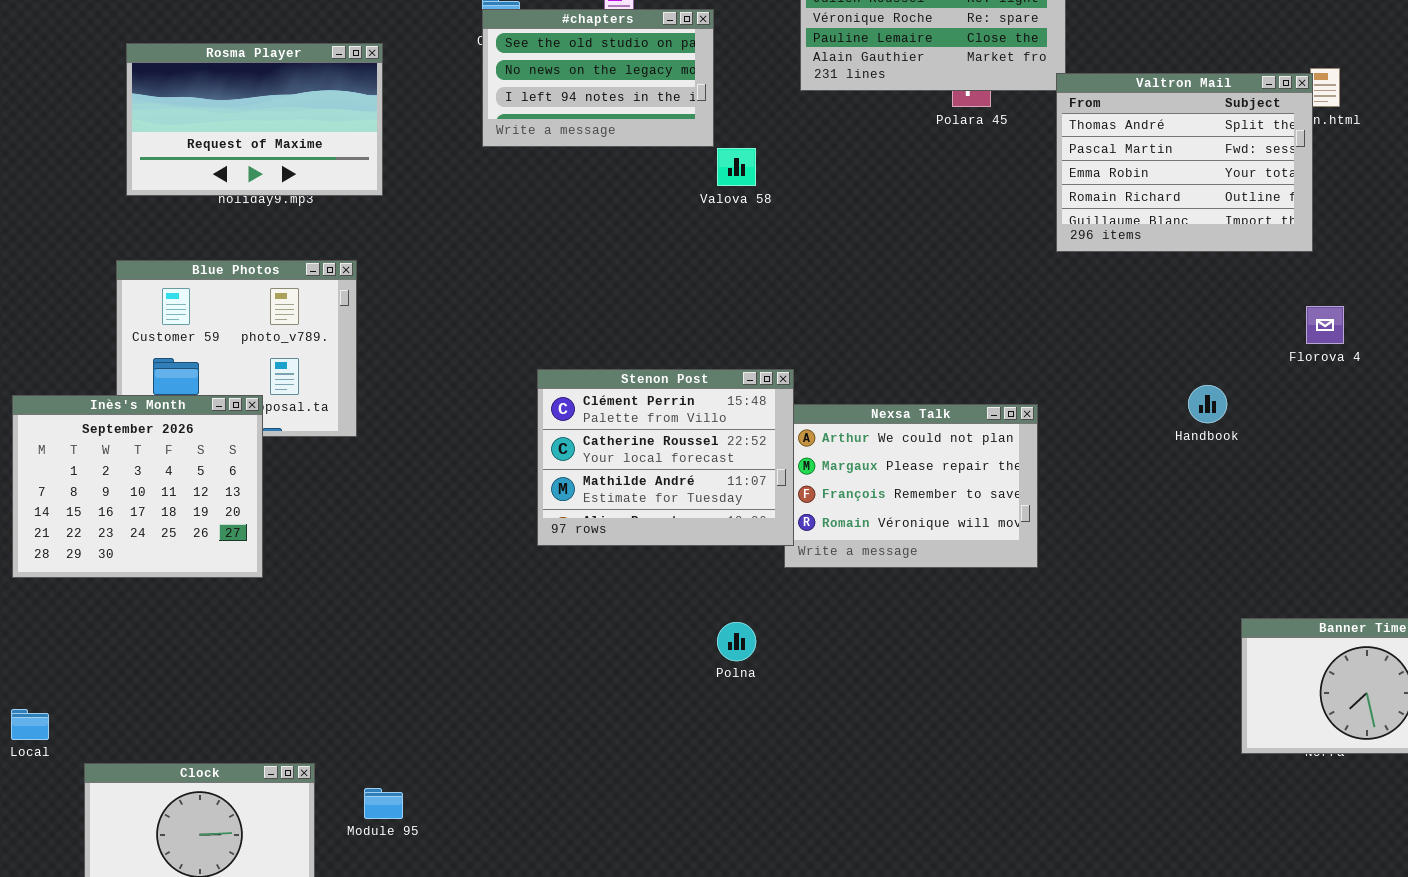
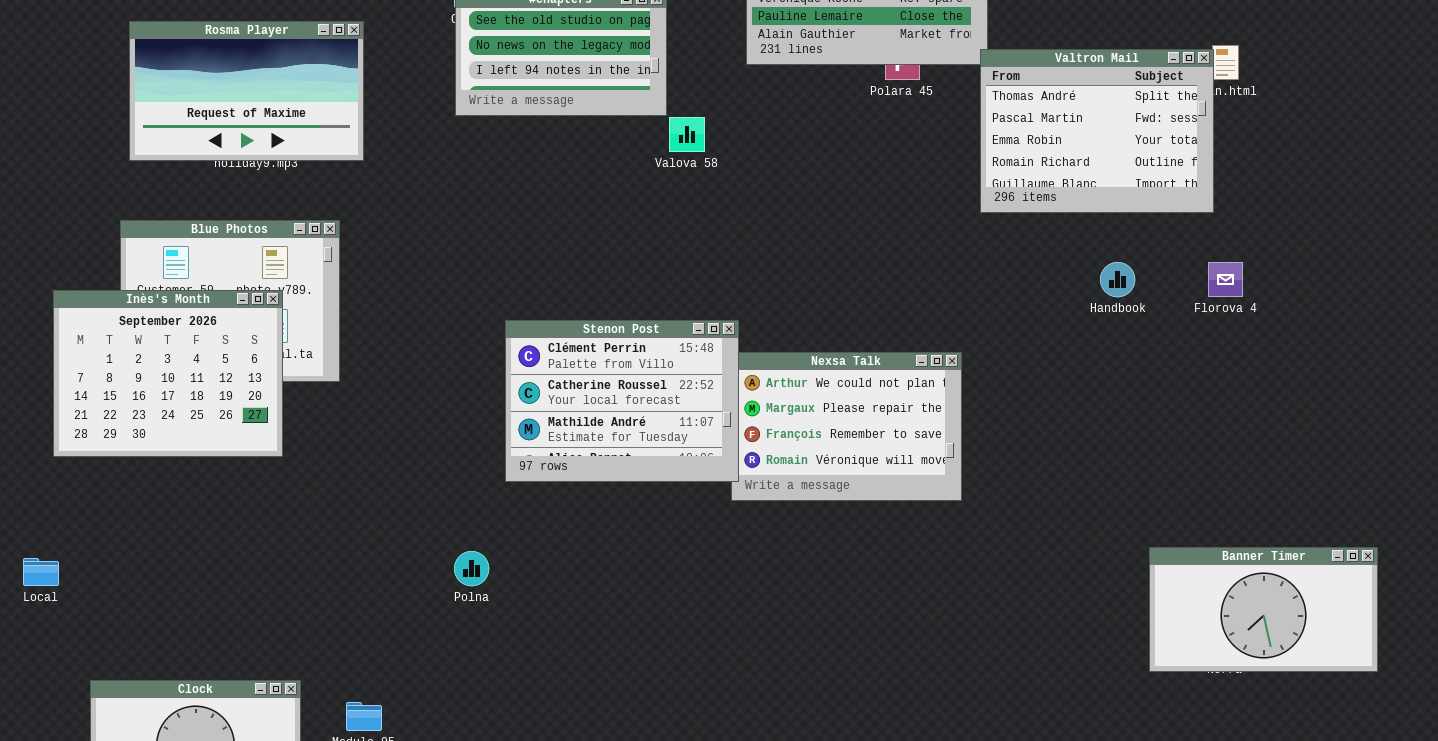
Handbook: [1188,385,1227,423] -> [1100,262,1135,297], moved
Inès's Month: [12,395,263,578] -> [53,290,283,457], moved
Polna: [717,622,756,661] -> [454,551,489,586], moved
Local: [11,709,49,740] -> [23,558,59,586], moved

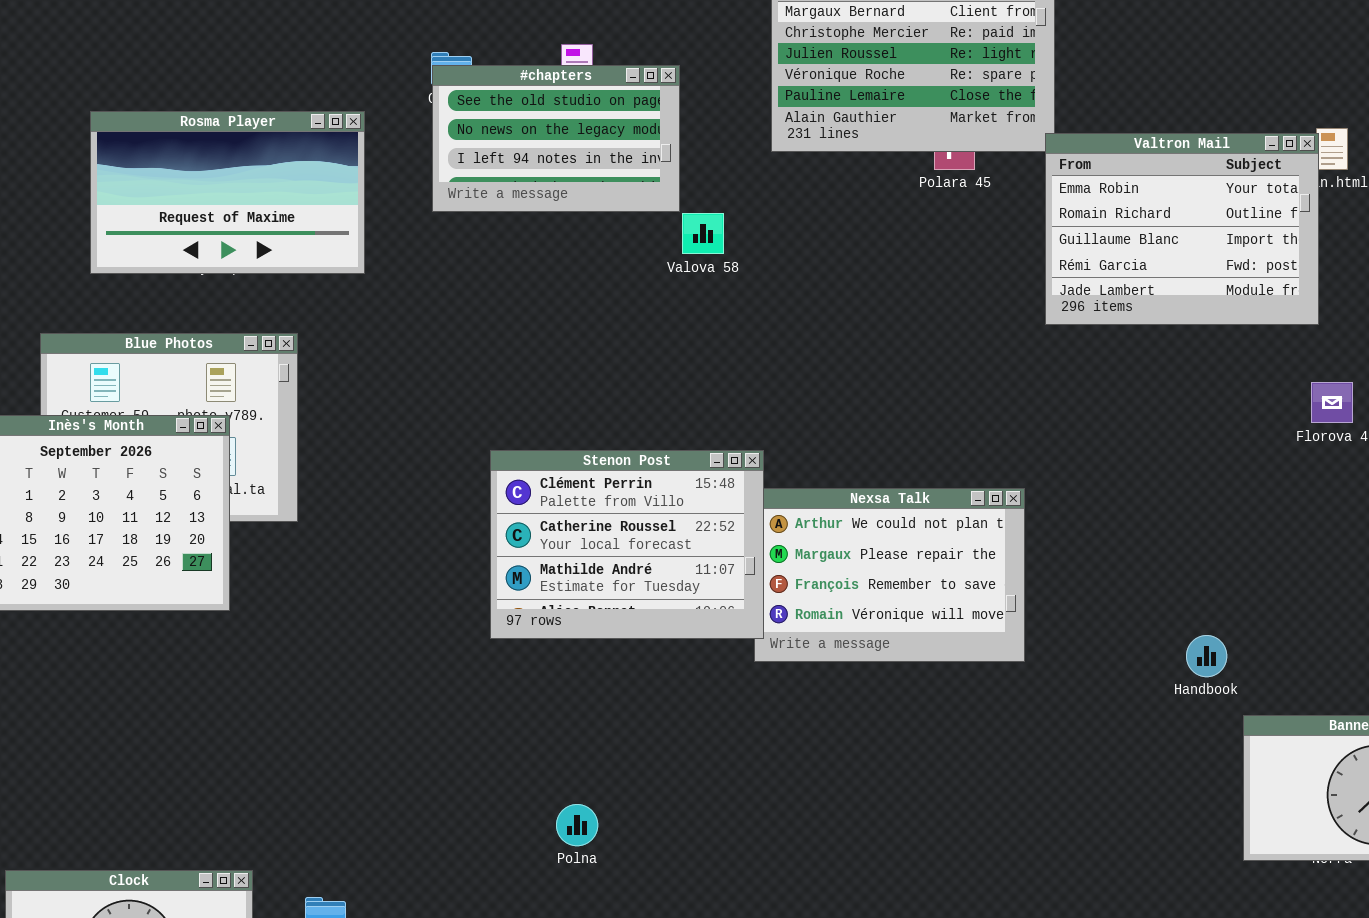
Rosma Player: [129,21,364,161] -> [90,111,365,274], moved
Valtron Mail: [980,49,1214,213] -> [1045,133,1319,325], scrolled down 2 rows
Handbook: [1100,262,1135,297] -> [1186,635,1227,677], moved
Polna: [454,551,489,586] -> [556,804,598,846], moved

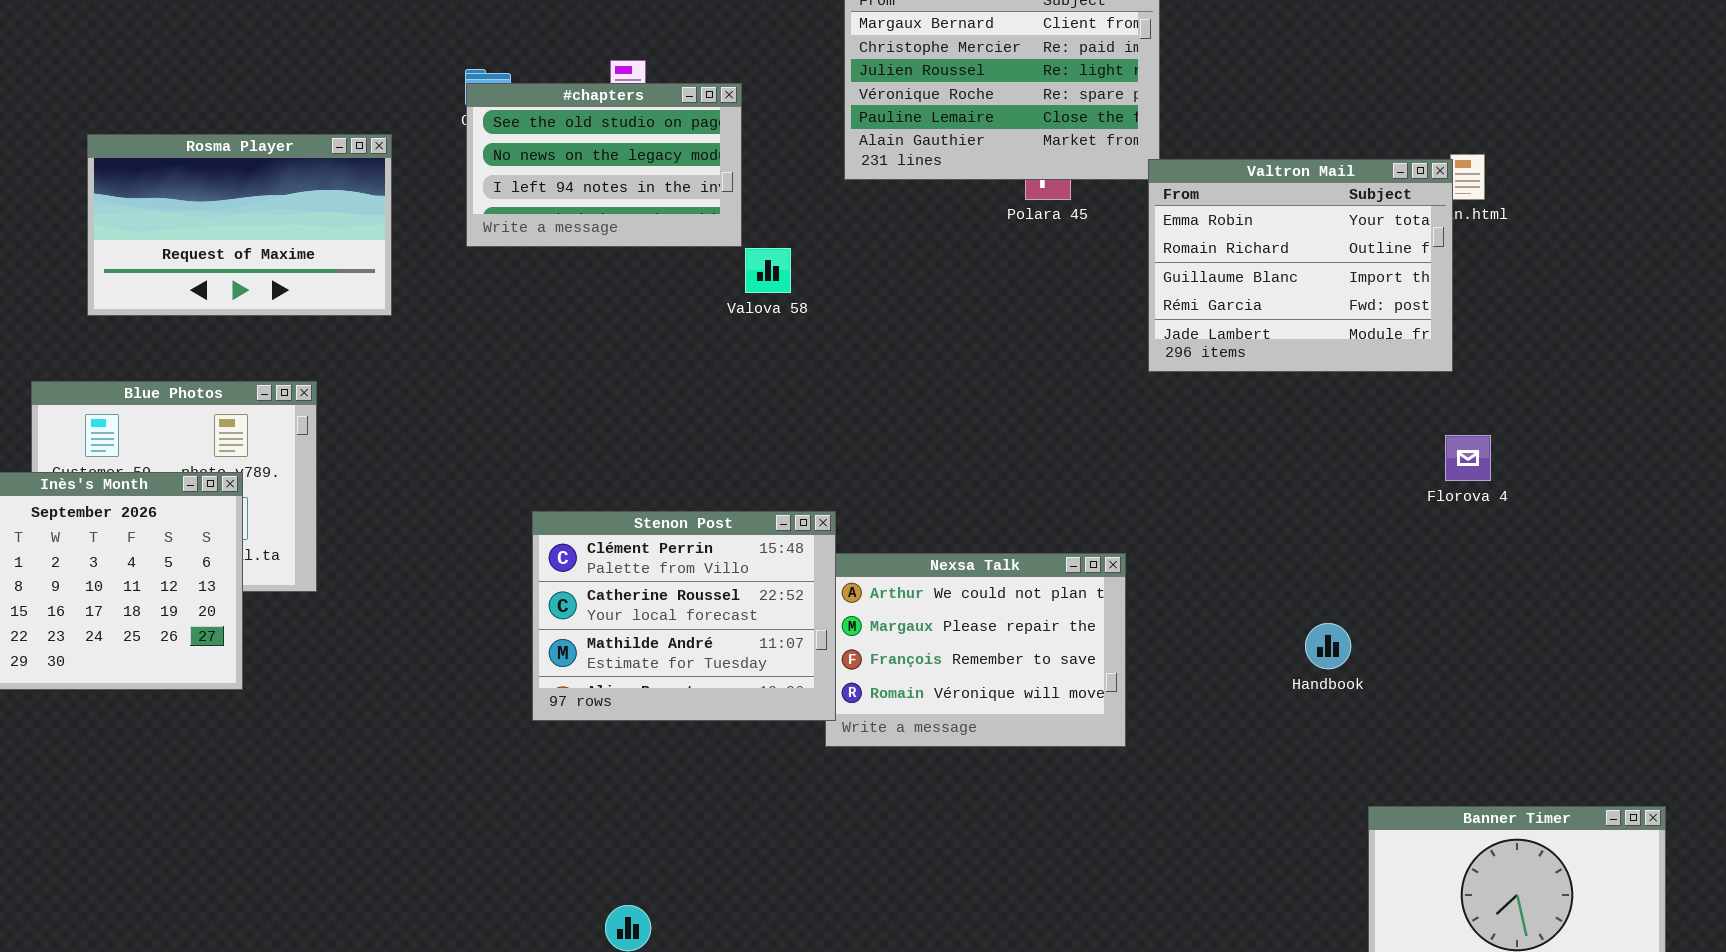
Handbook: [1186,635,1227,677] -> [1305,623,1351,669], moved

